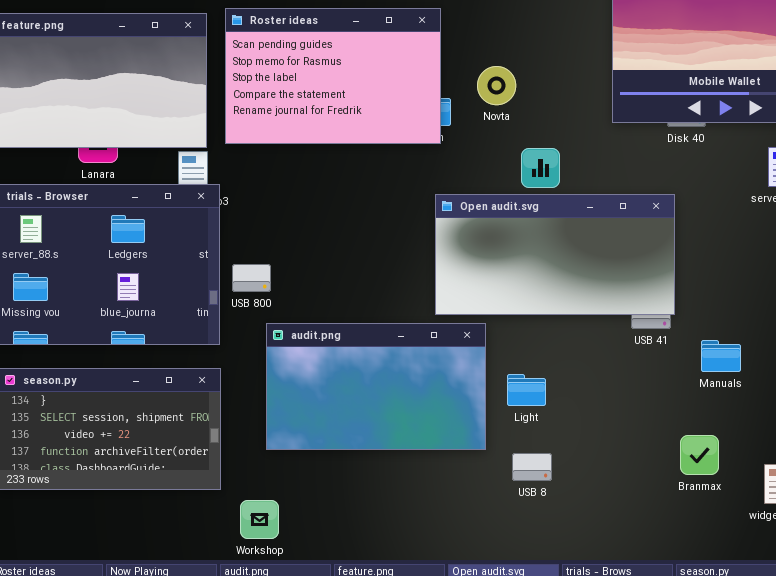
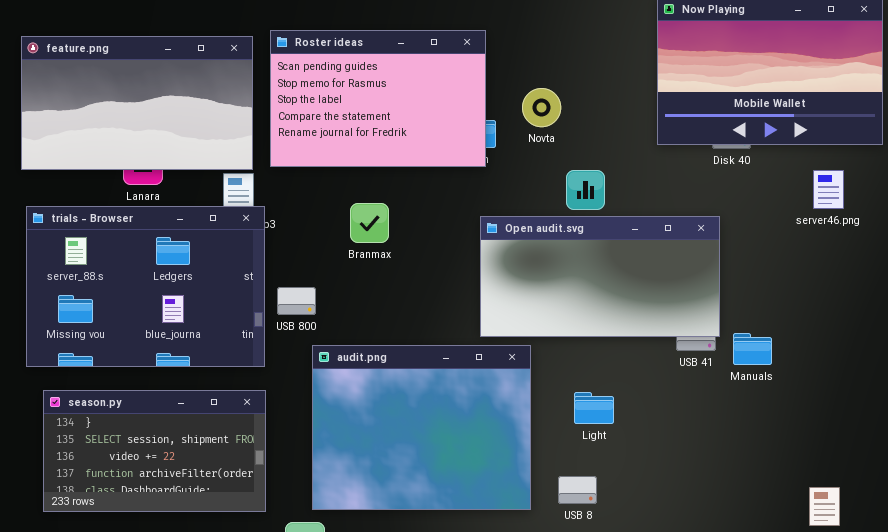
audit.png: [266,323,486,450] -> [312,345,531,510], resized
Manuals: [701,340,741,372] -> [733,333,772,365], moved
Light: [507,374,546,406] -> [574,392,614,424], moved
Branmax: [680,435,719,475] -> [350,203,389,243], moved

